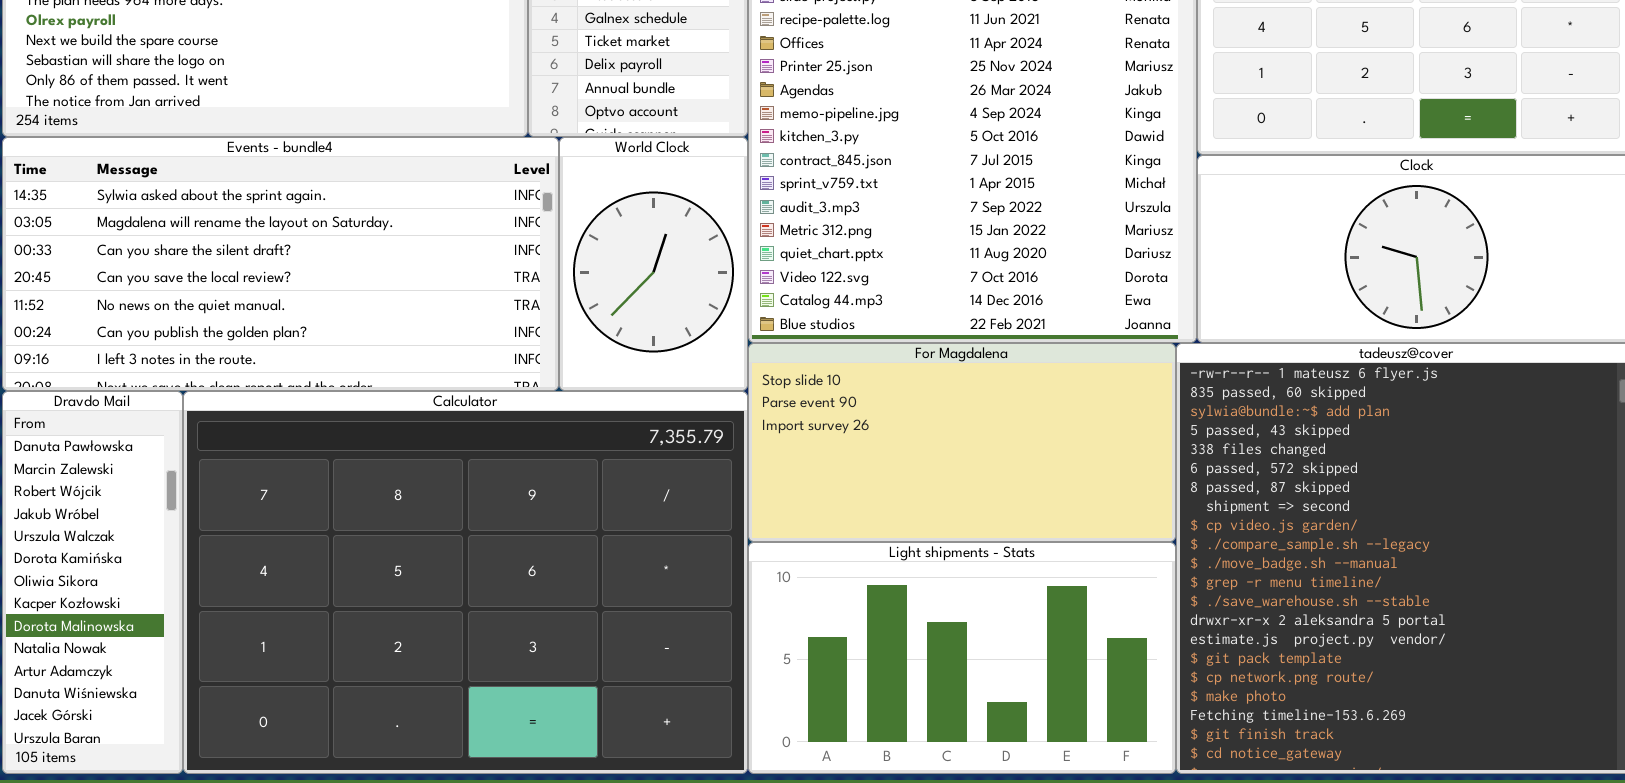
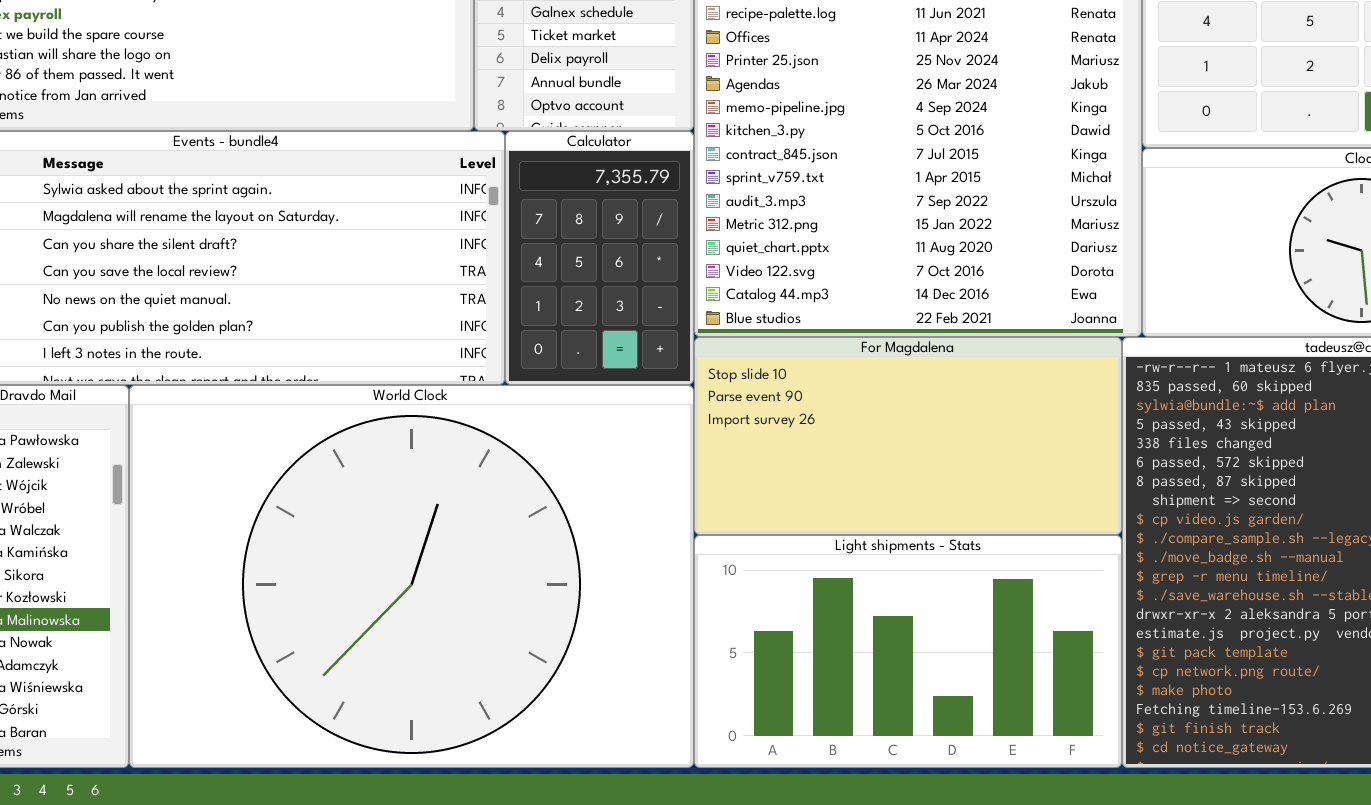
World Clock: [559,137,748,391] -> [129,385,694,768], moved, resized
Calculator: [183,391,748,774] -> [505,131,694,385], moved, resized

